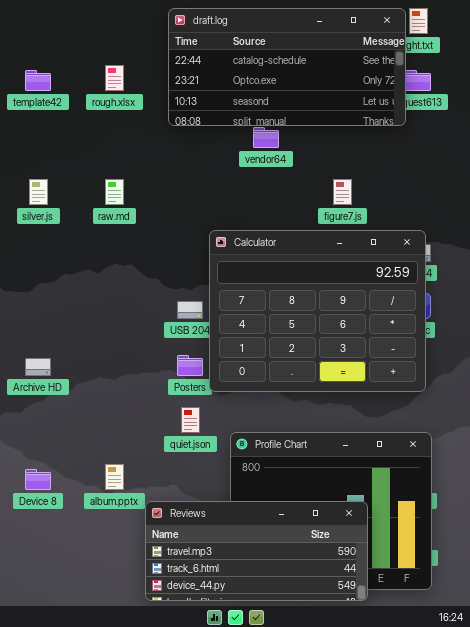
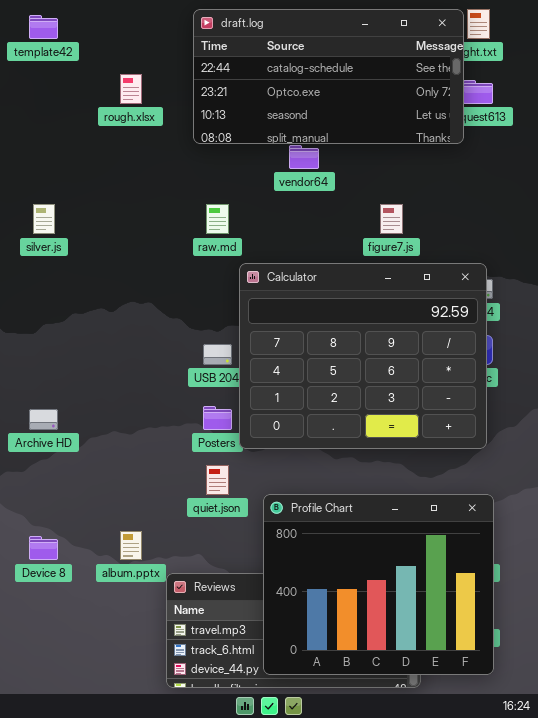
template42: [25,70,51,91] -> [29,15,58,39], moved
raw.md: [105,179,124,205] -> [206,204,229,234], moved
Profile Chart: [230,432,432,590] -> [263,494,494,675], raised

